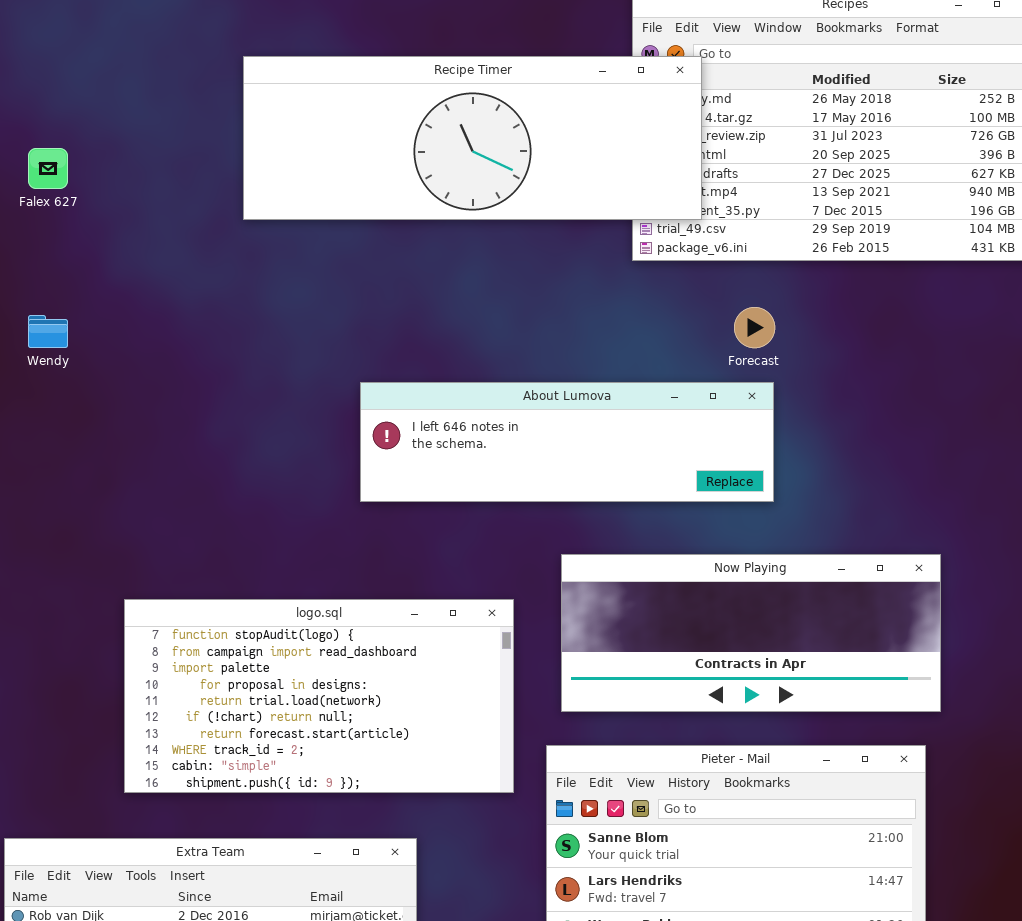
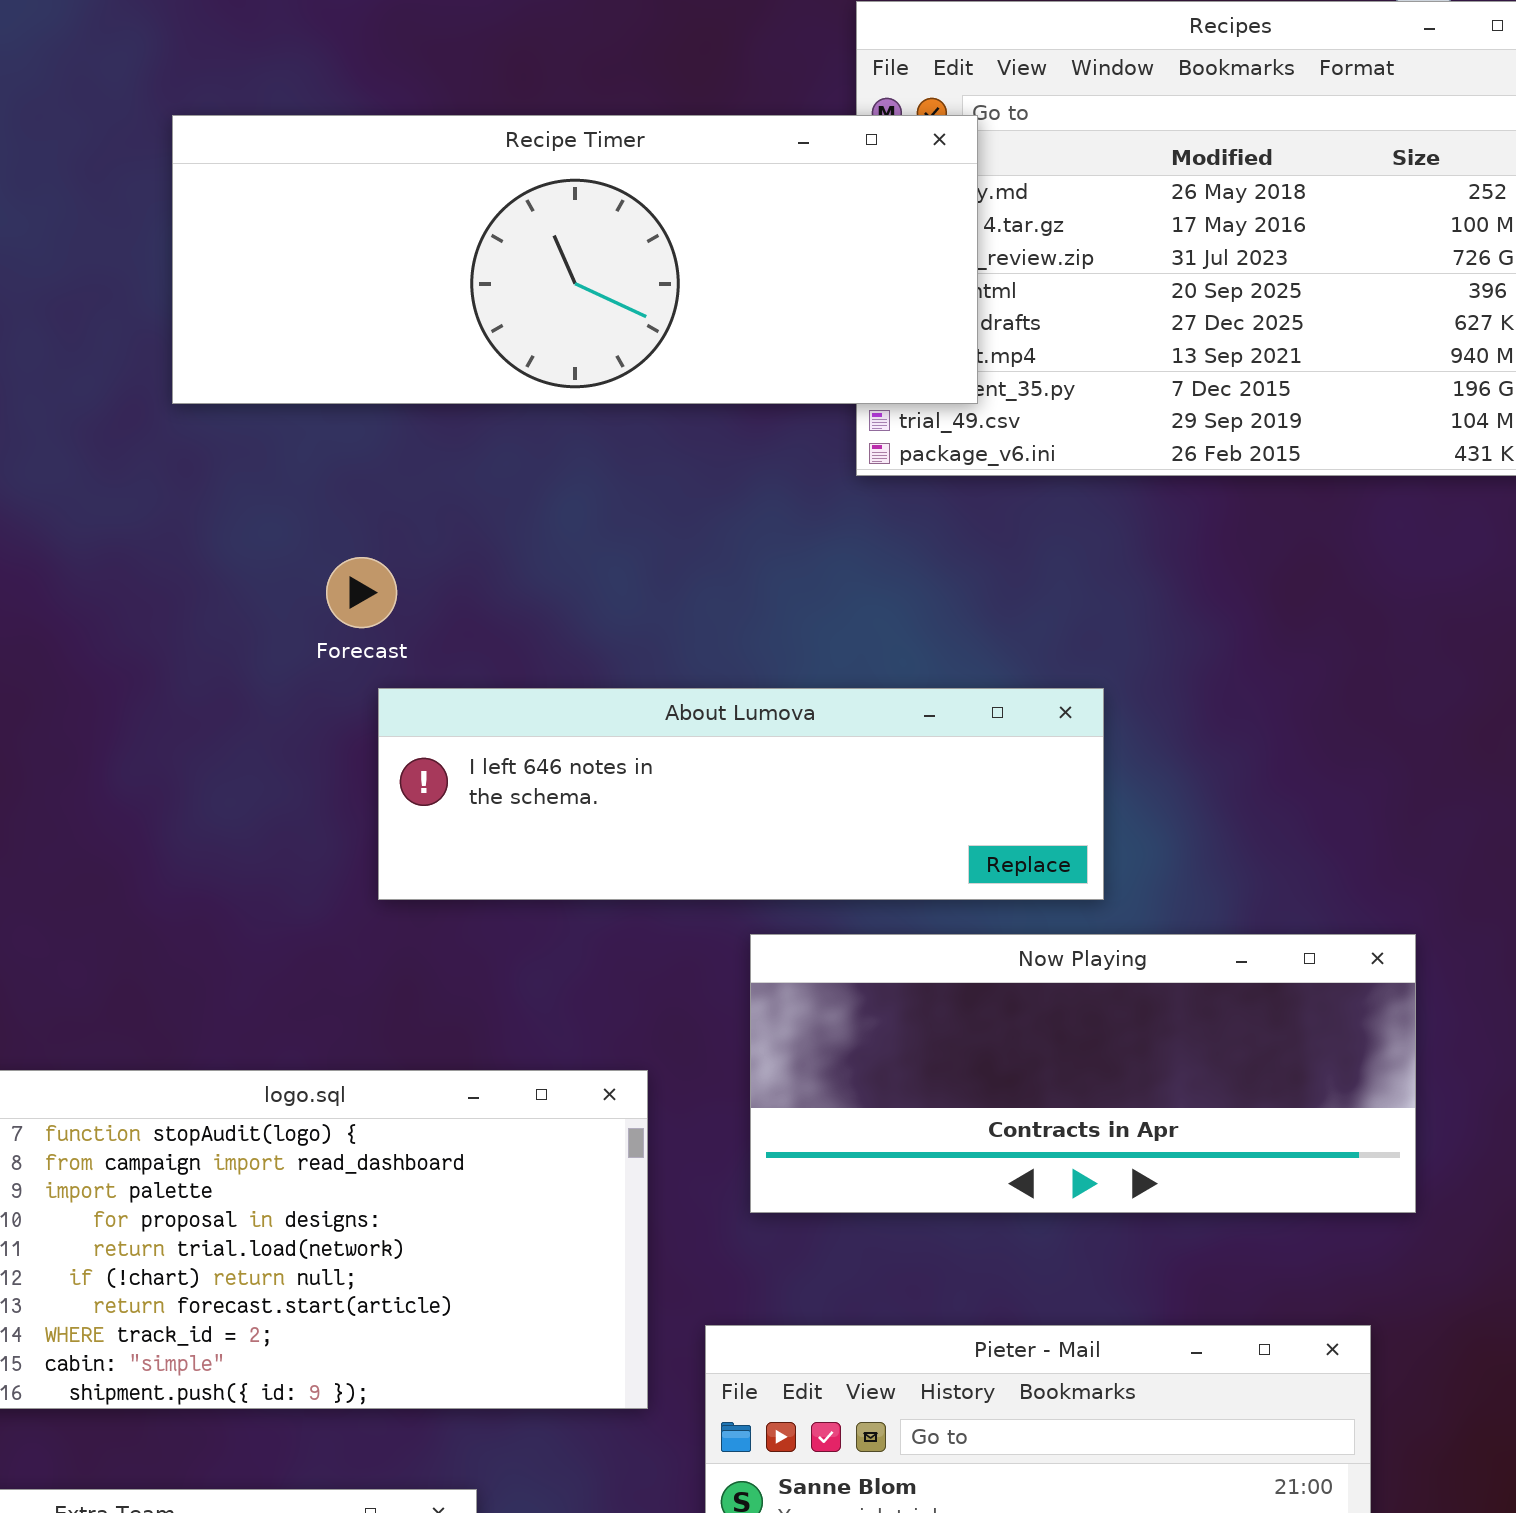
Forecast: [734,307,775,348] -> [326,557,397,628], moved
Now Playing: [561,554,941,712] -> [750,934,1416,1213], moved

